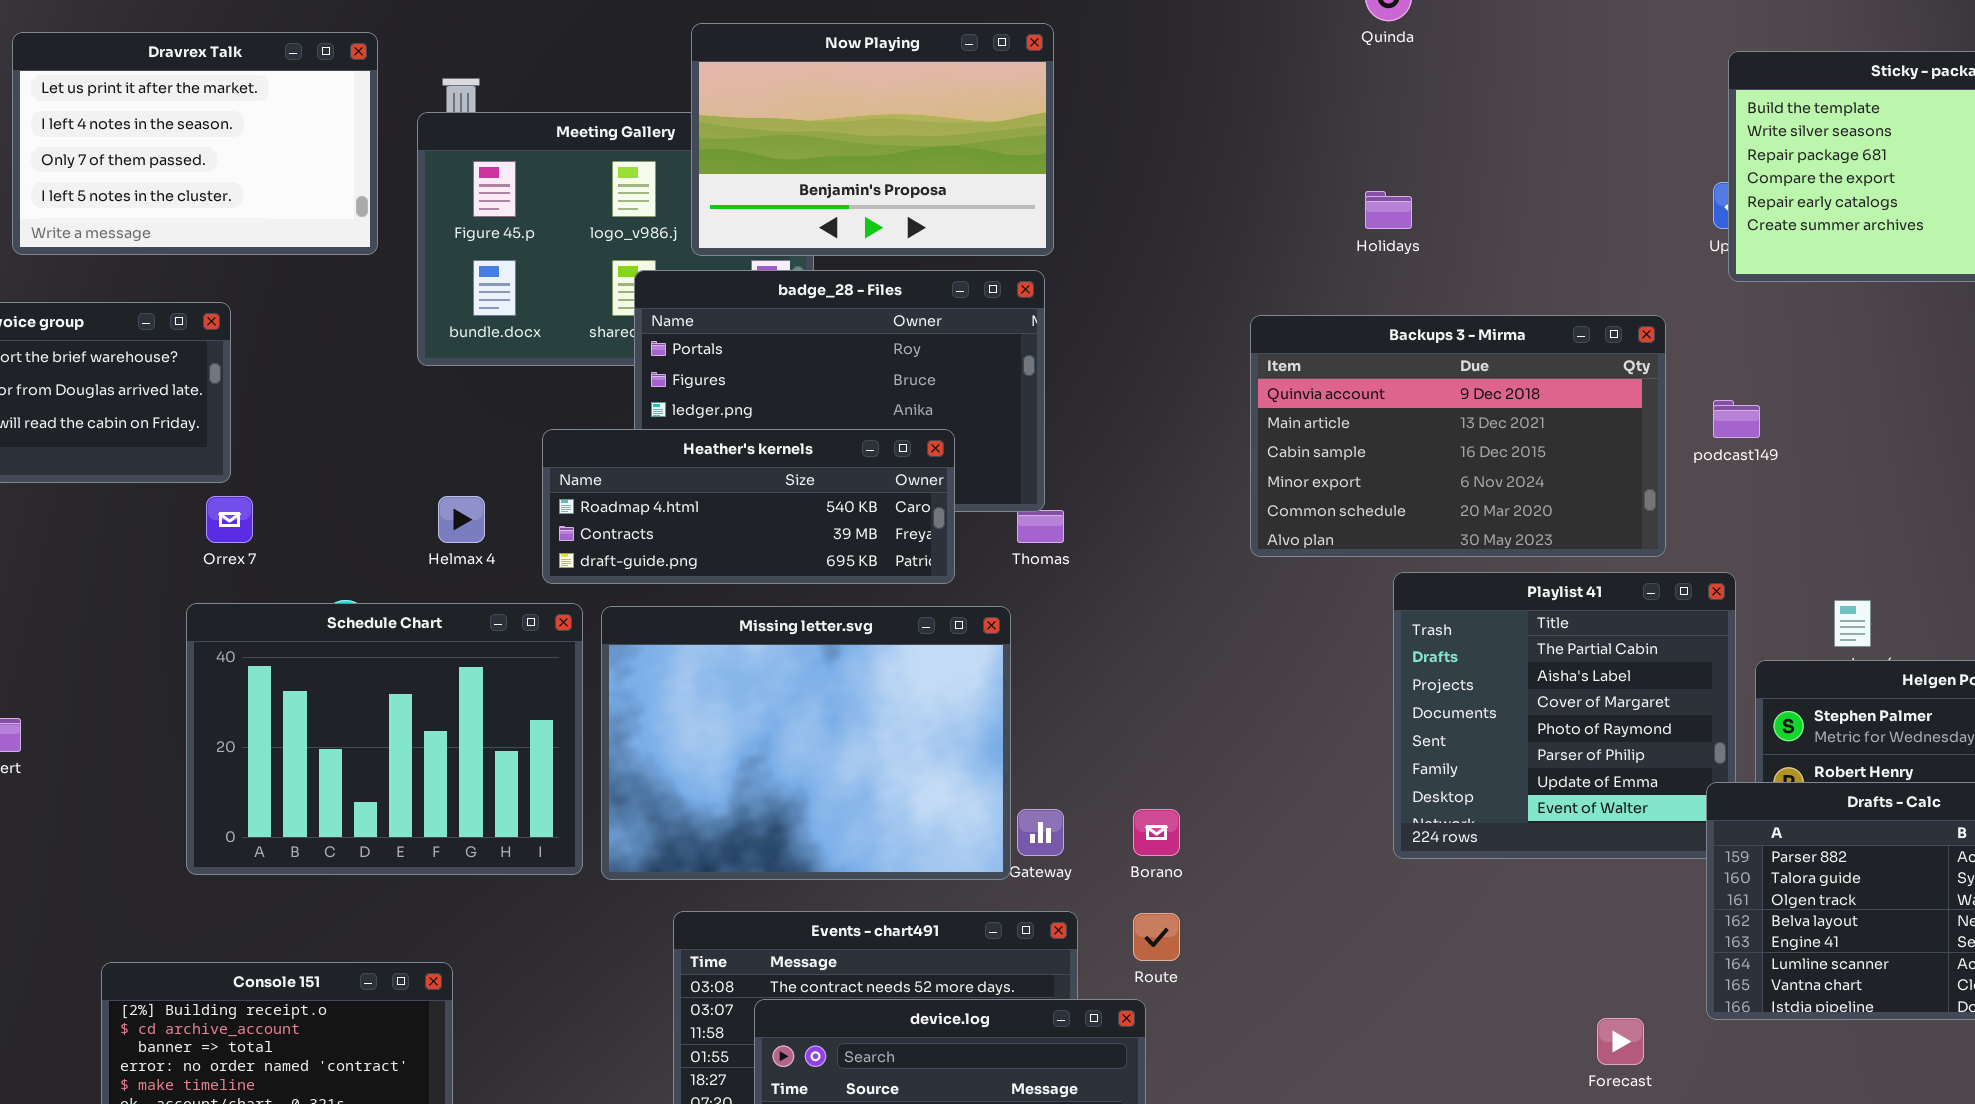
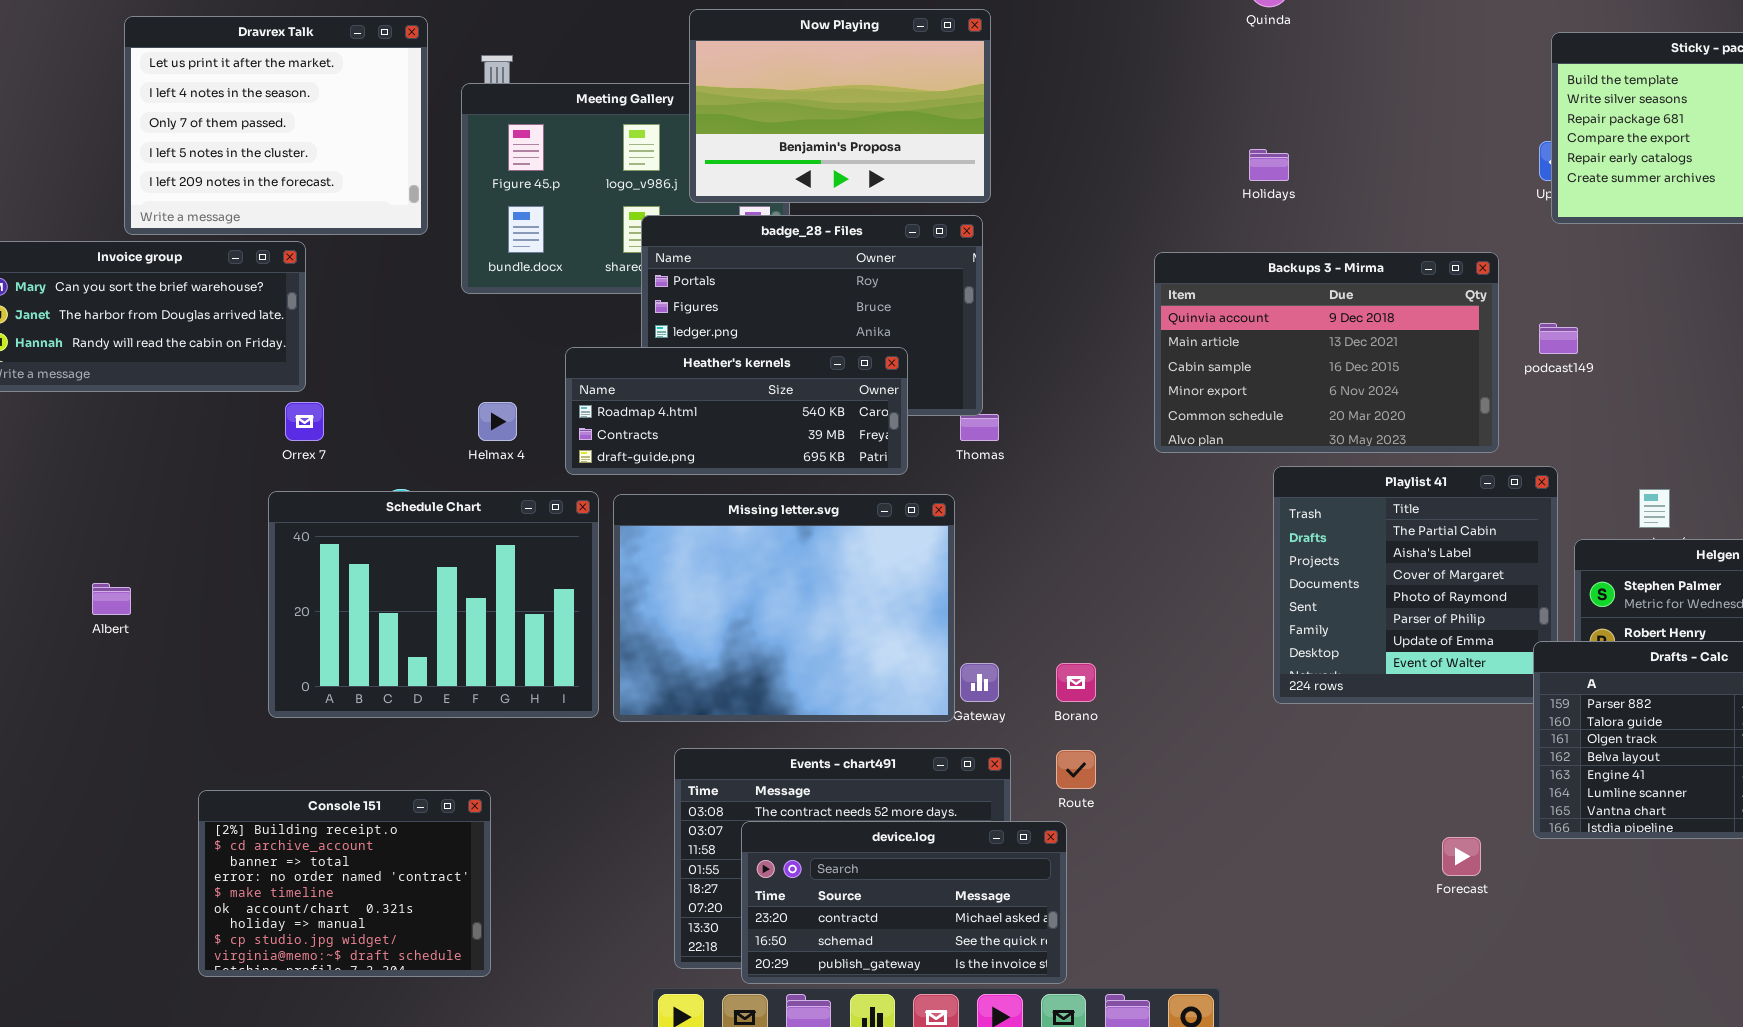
Dravrex Talk: [12,32,378,255] -> [124,16,428,235], resized

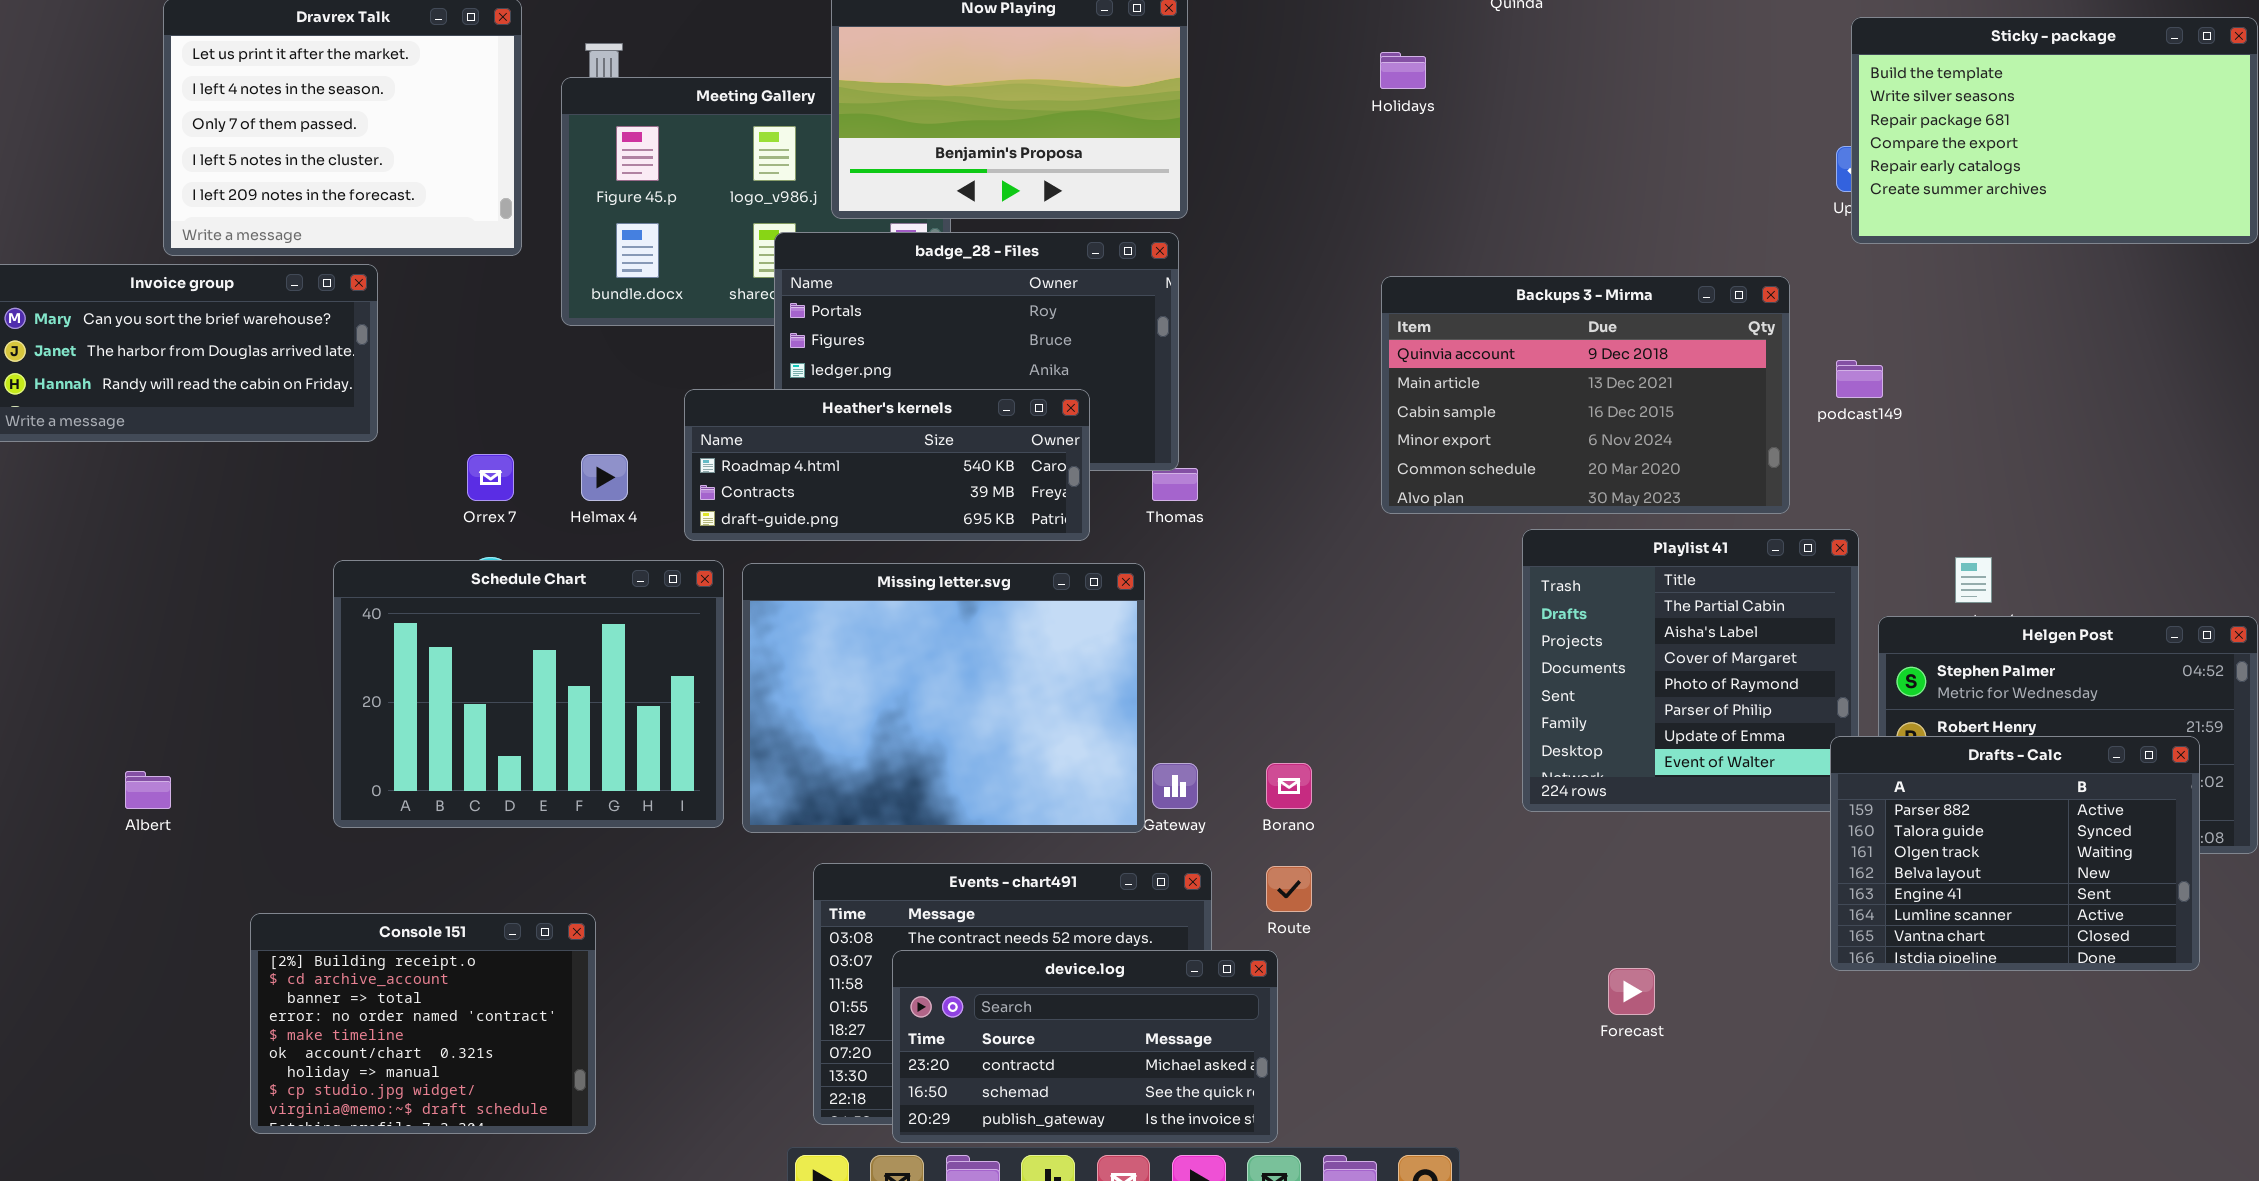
Holidays: [1249,149,1289,181] -> [1380,52,1426,89], moved
Orrex 7: [285,402,324,441] -> [467,454,514,501], moved
Albert: [92,583,131,615] -> [125,771,171,809], moved
Forecast: [1442,837,1481,876] -> [1608,968,1655,1015], moved

